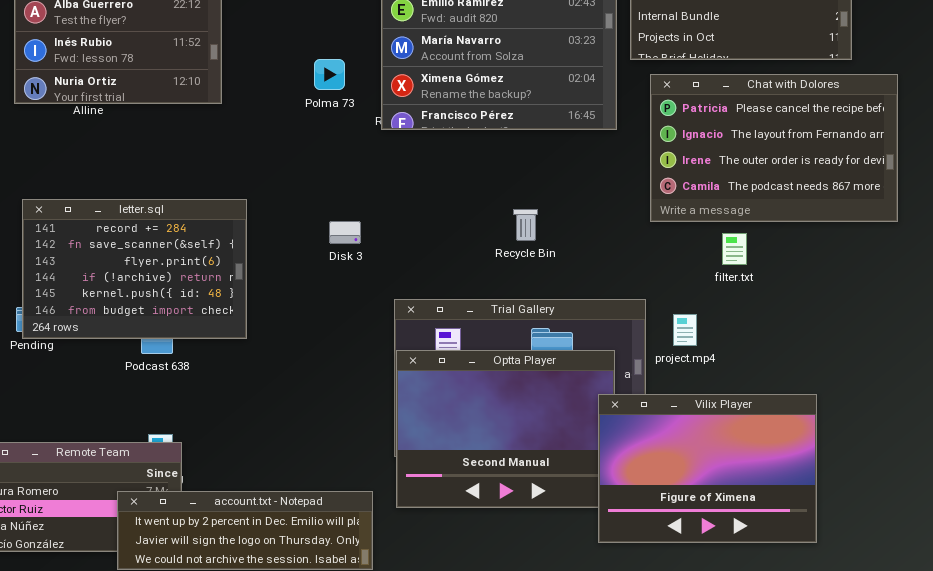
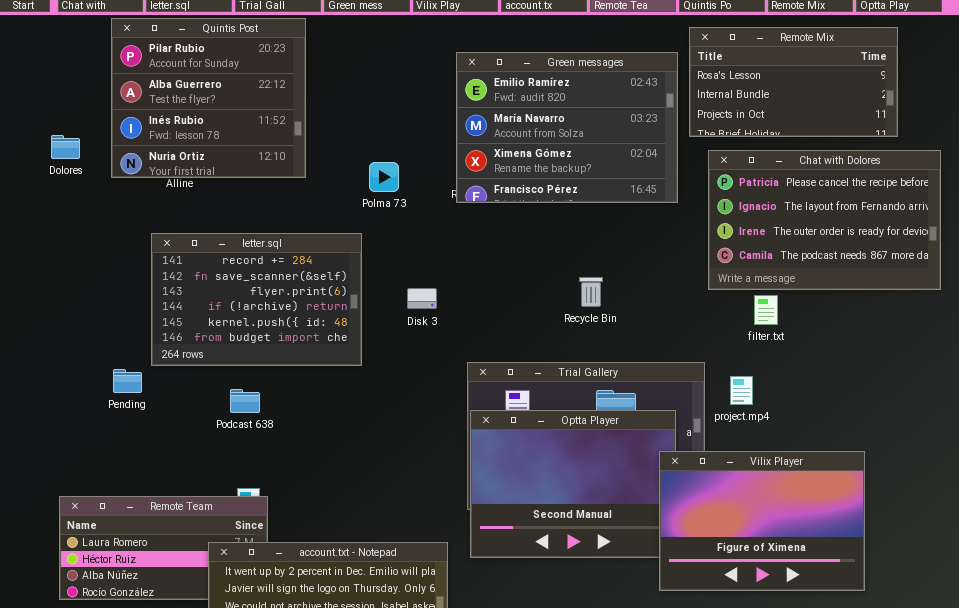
Polma 73: [314,59,345,90] -> [369,162,399,192], moved
letter.sql: [22,199,247,339] -> [151,233,362,366], moved
filter.txt: [722,233,747,265] -> [754,295,778,325], moved

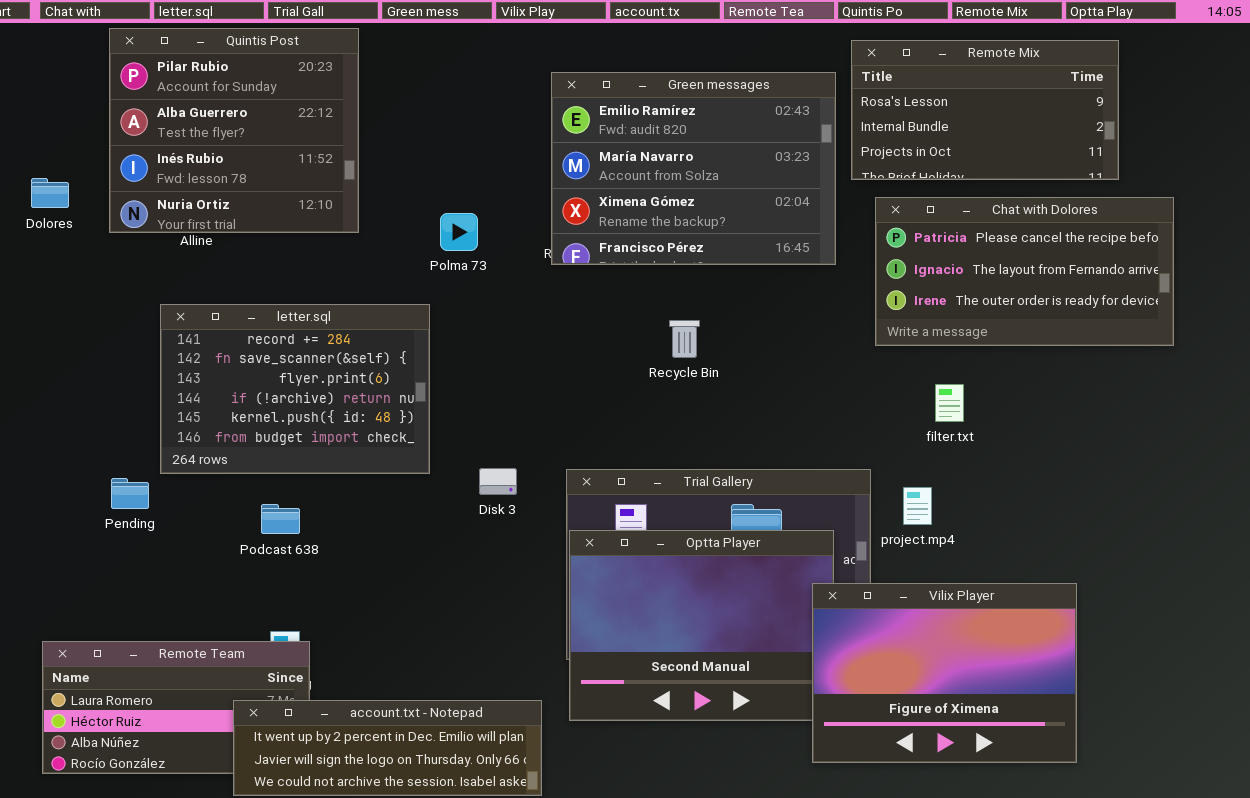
Chat with Dolores: [708,150,941,290] -> [875,197,1174,346], resized
Recycle Bin: [579,277,603,307] -> [669,320,700,358], moved
Disk 3: [407,288,437,309] -> [479,468,517,495], moved

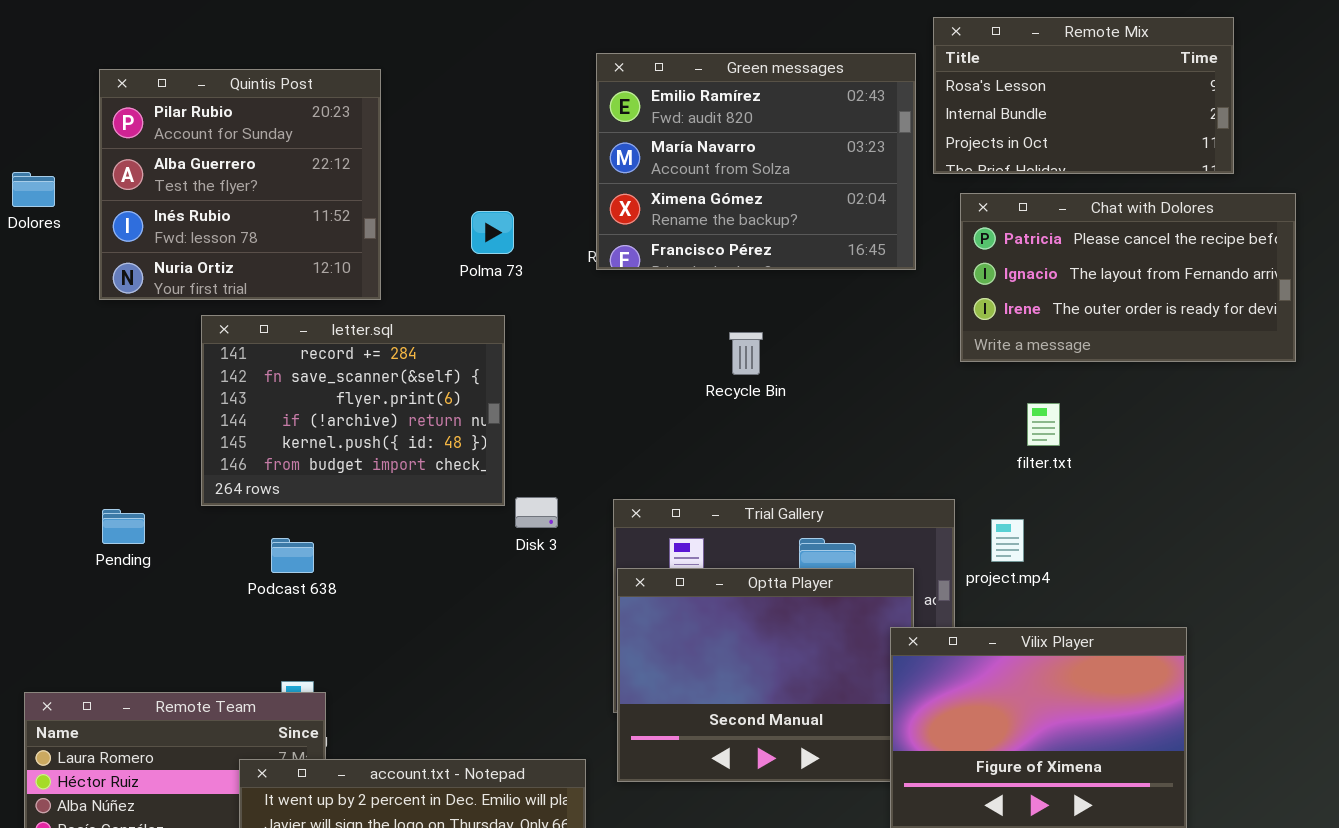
Quintis Post: [109,28,359,233] -> [99,69,381,300], moved
letter.sql: [160,304,430,474] -> [201,315,505,506], moved

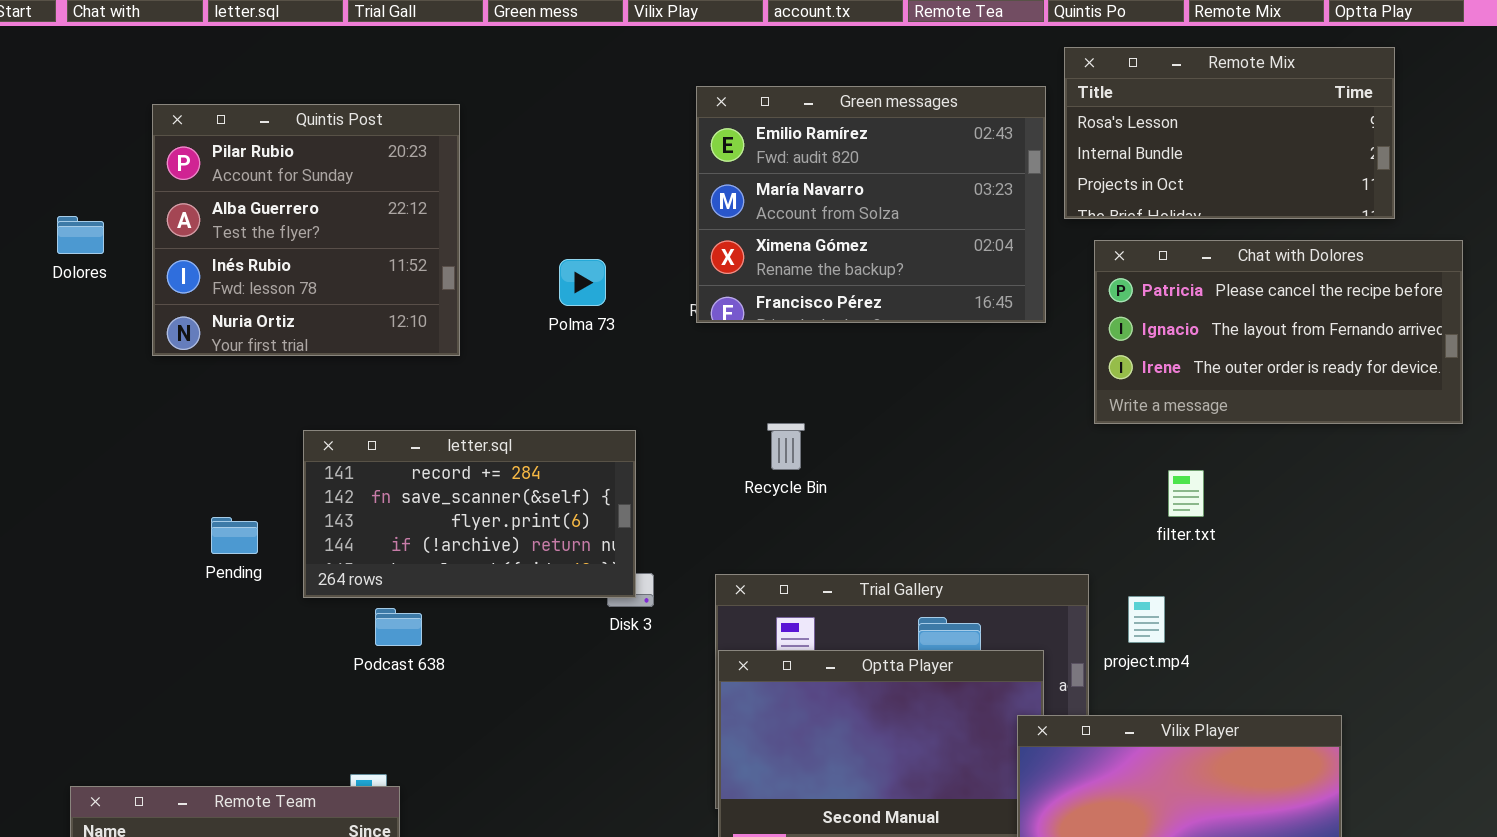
letter.sql: [201,315,505,506] -> [303,430,636,598], moved, resized
Recycle Bin: [729,332,763,375] -> [767,423,805,470], moved
Pending: [102,509,145,544] -> [211,517,258,554], moved
Podcast 638: [271,538,314,573] -> [375,608,422,646], moved

